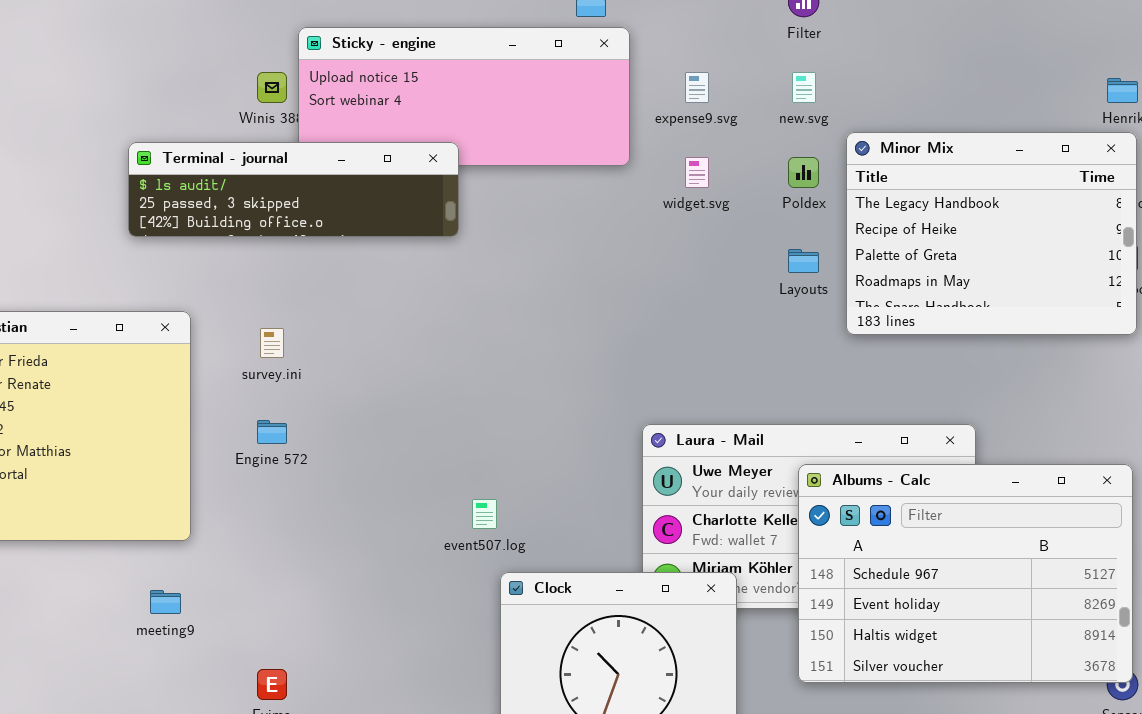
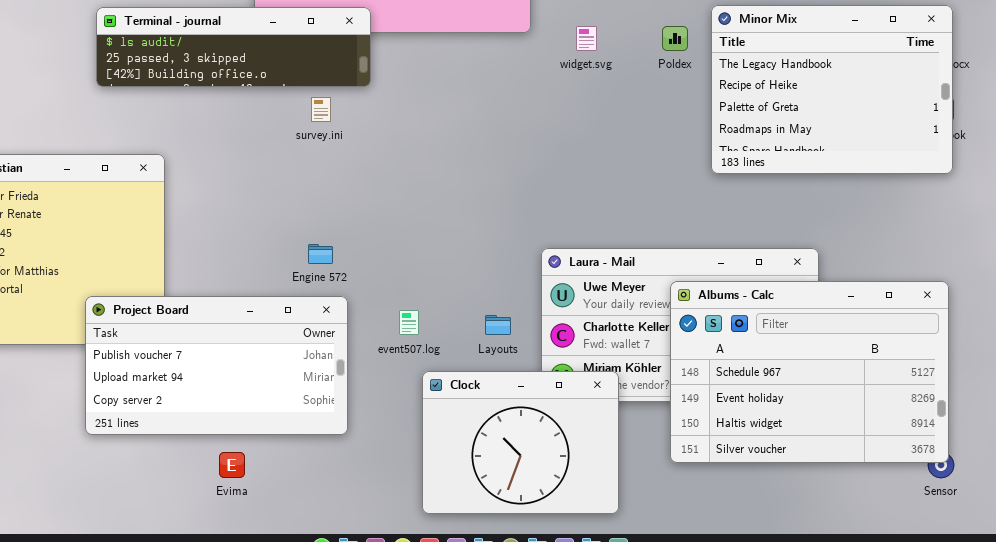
Terminal - journal: [128,142,459,237] -> [96,7,371,87], moved
Layouts: [788,249,819,273] -> [485,315,511,335], moved
survey.ini: [260,328,284,358] -> [311,97,331,122], moved
Engine 572: [257,420,287,444] -> [308,244,333,264], moved
Project Board: none -> [85,296,348,435], opened

